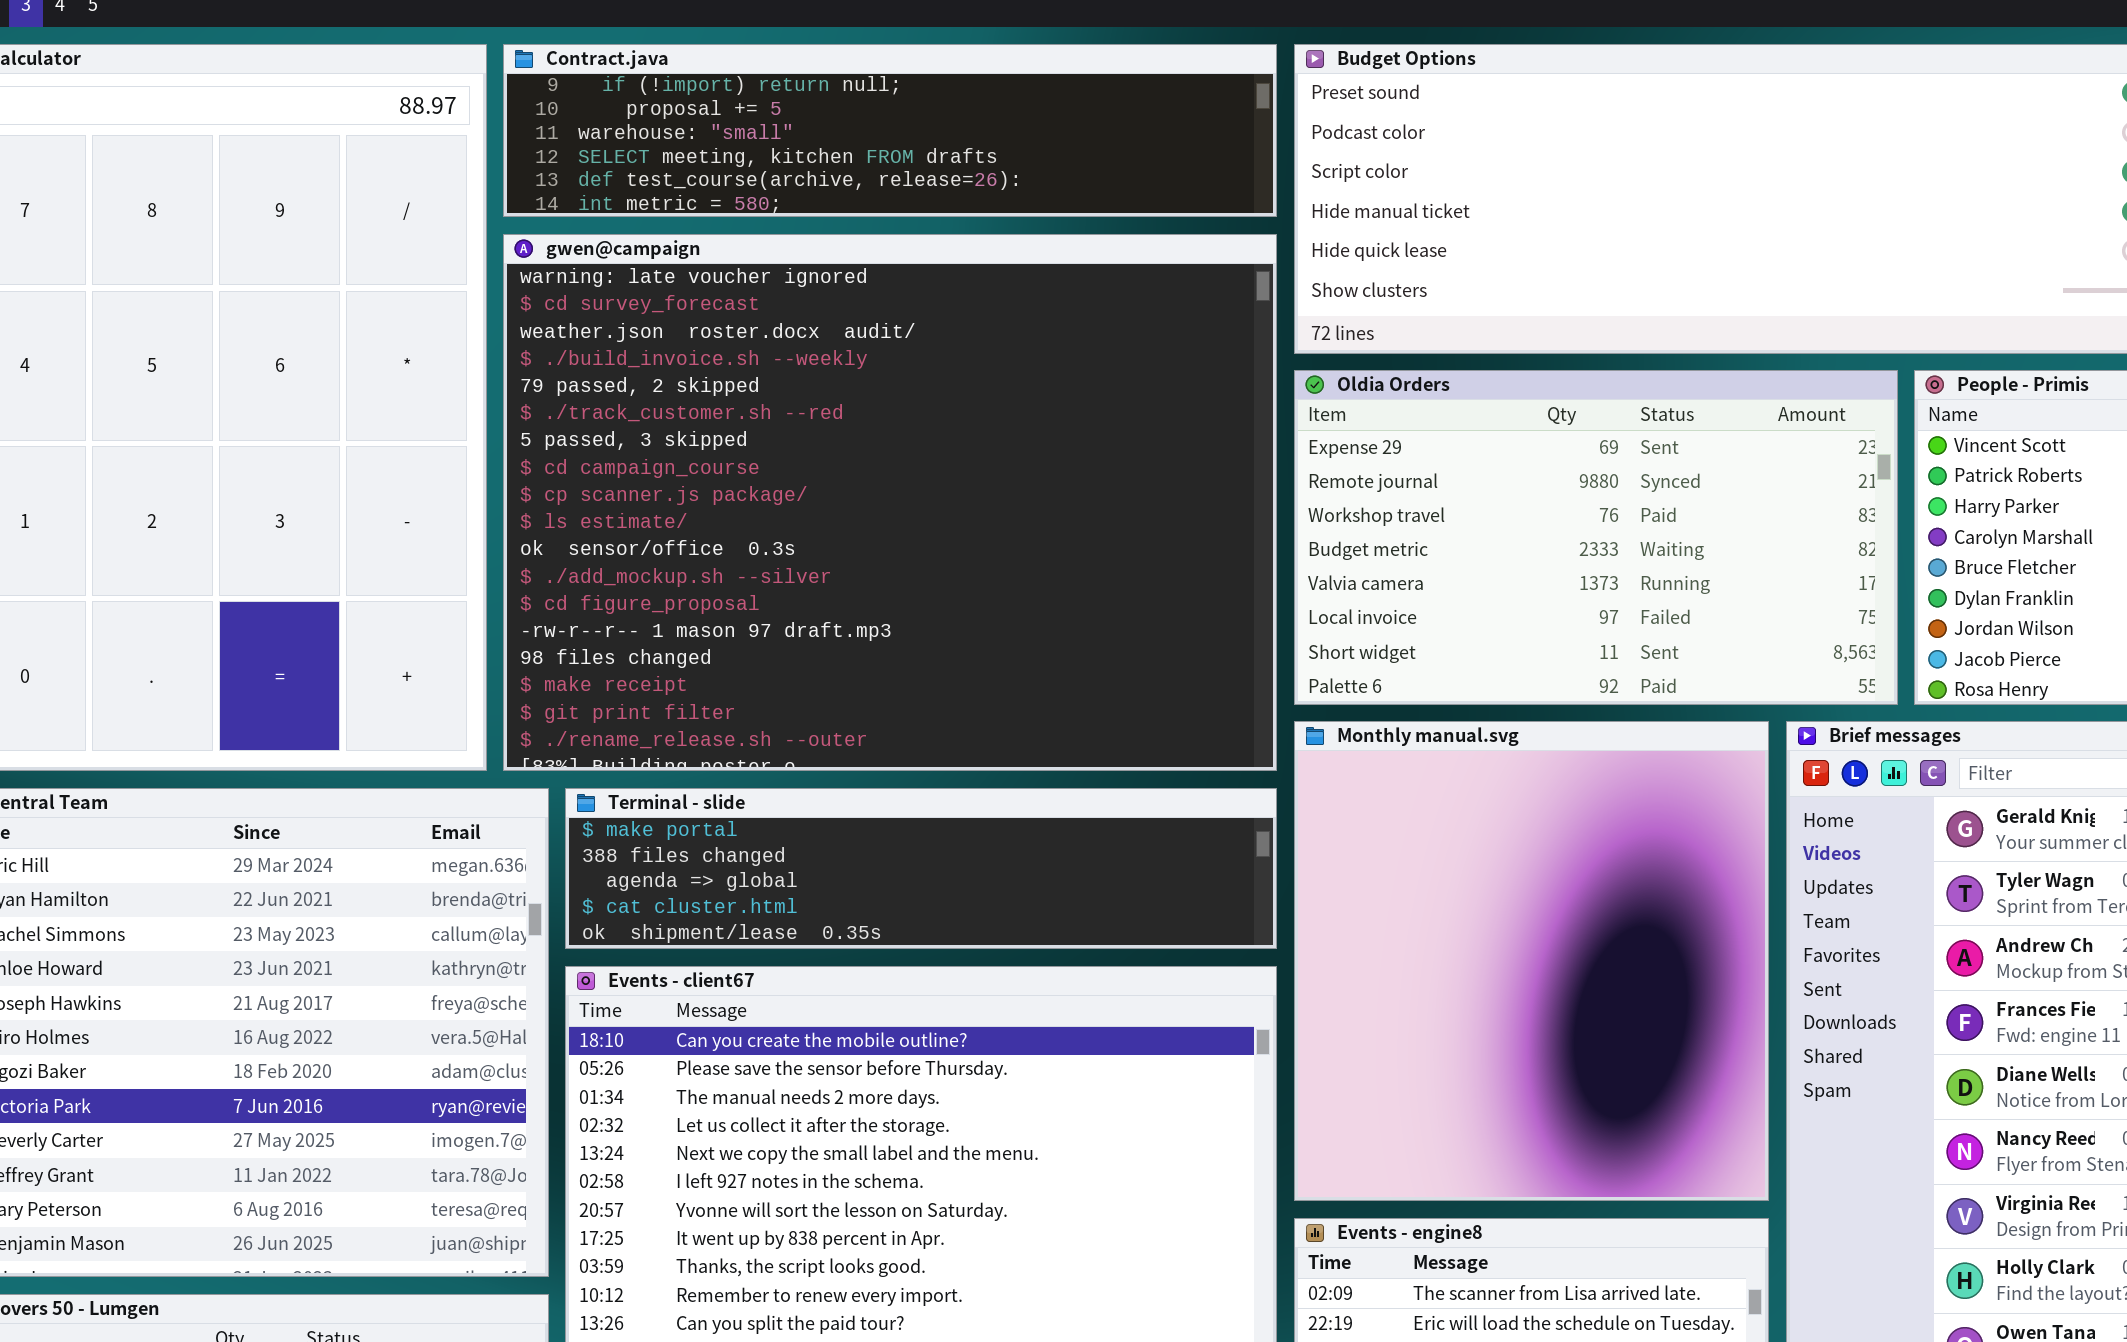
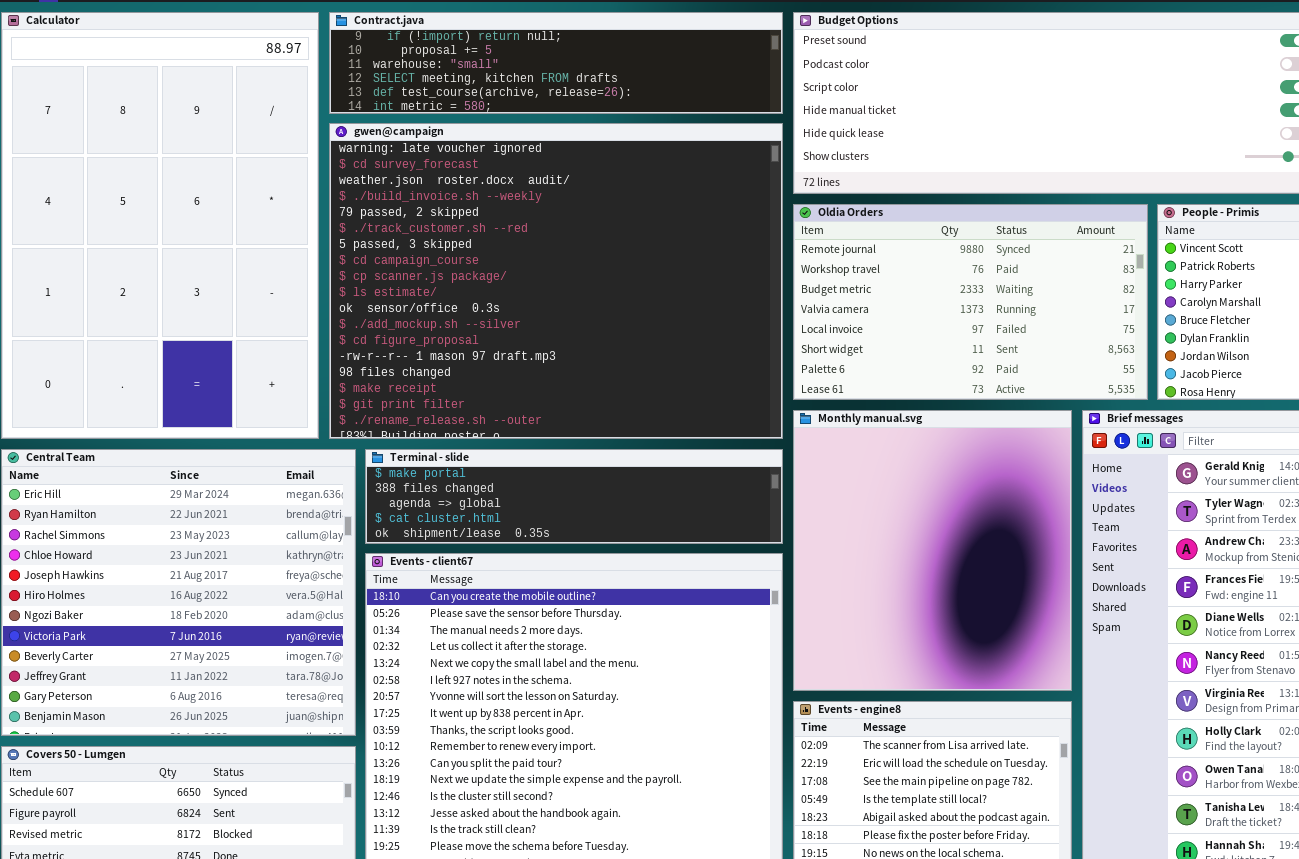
Oldia Orders: [1294,370,1898,705] -> [793,204,1148,400], scrolled down 1 row

